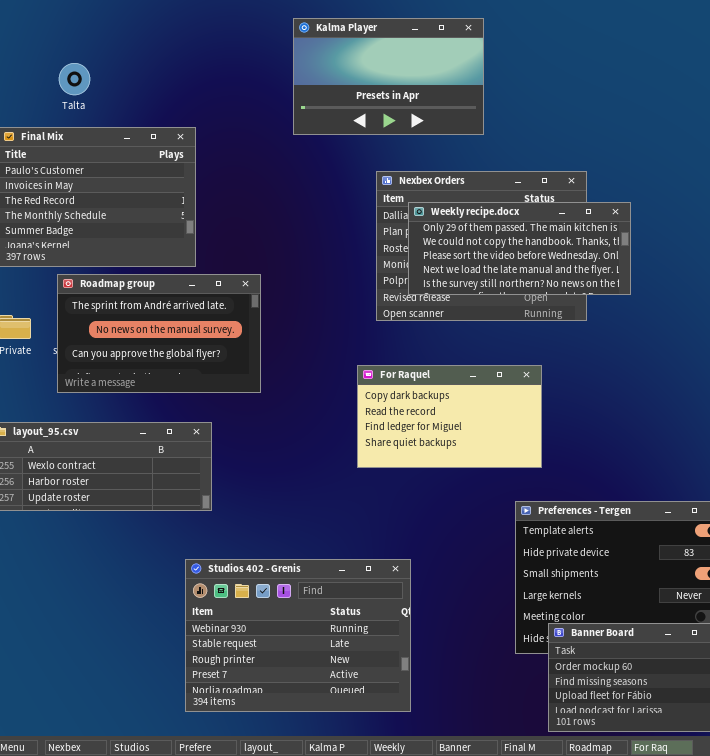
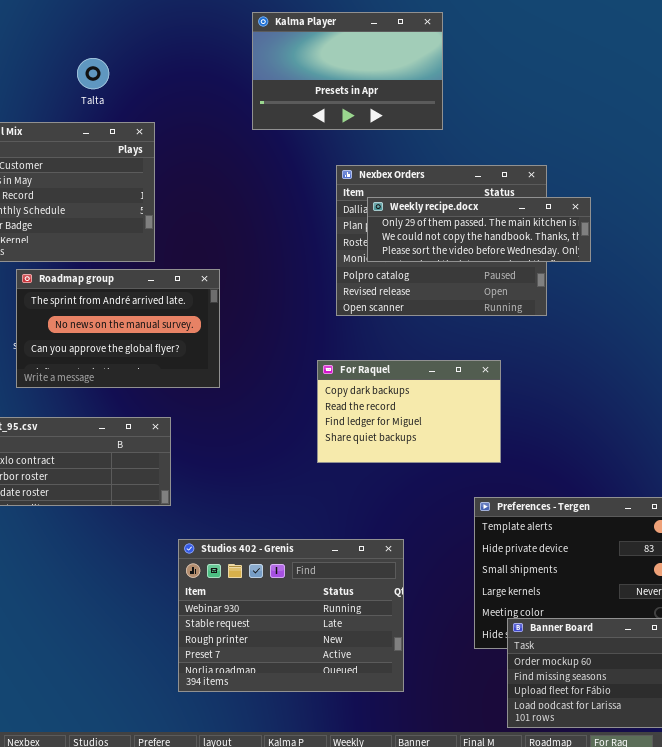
Talta: [59,63,90,95] -> [77,58,109,89], moved
Weekly recipe.docx: [408,202,631,295] -> [367,197,591,262], resized
Studios 402 - Grenis: [185,559,411,712] -> [178,539,404,692], moved

